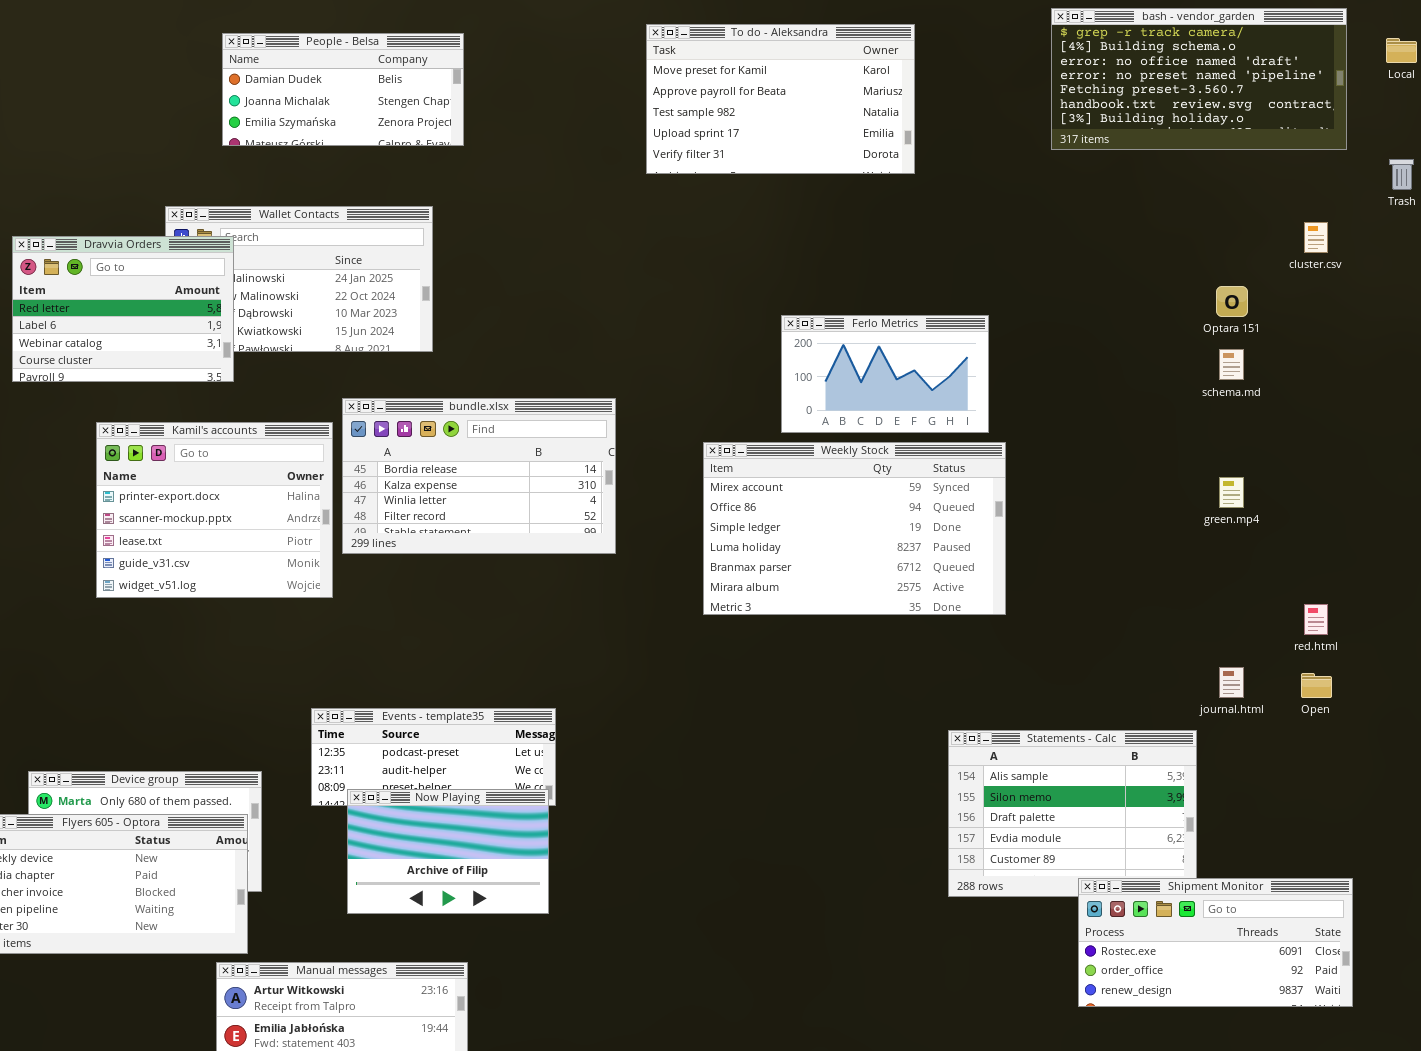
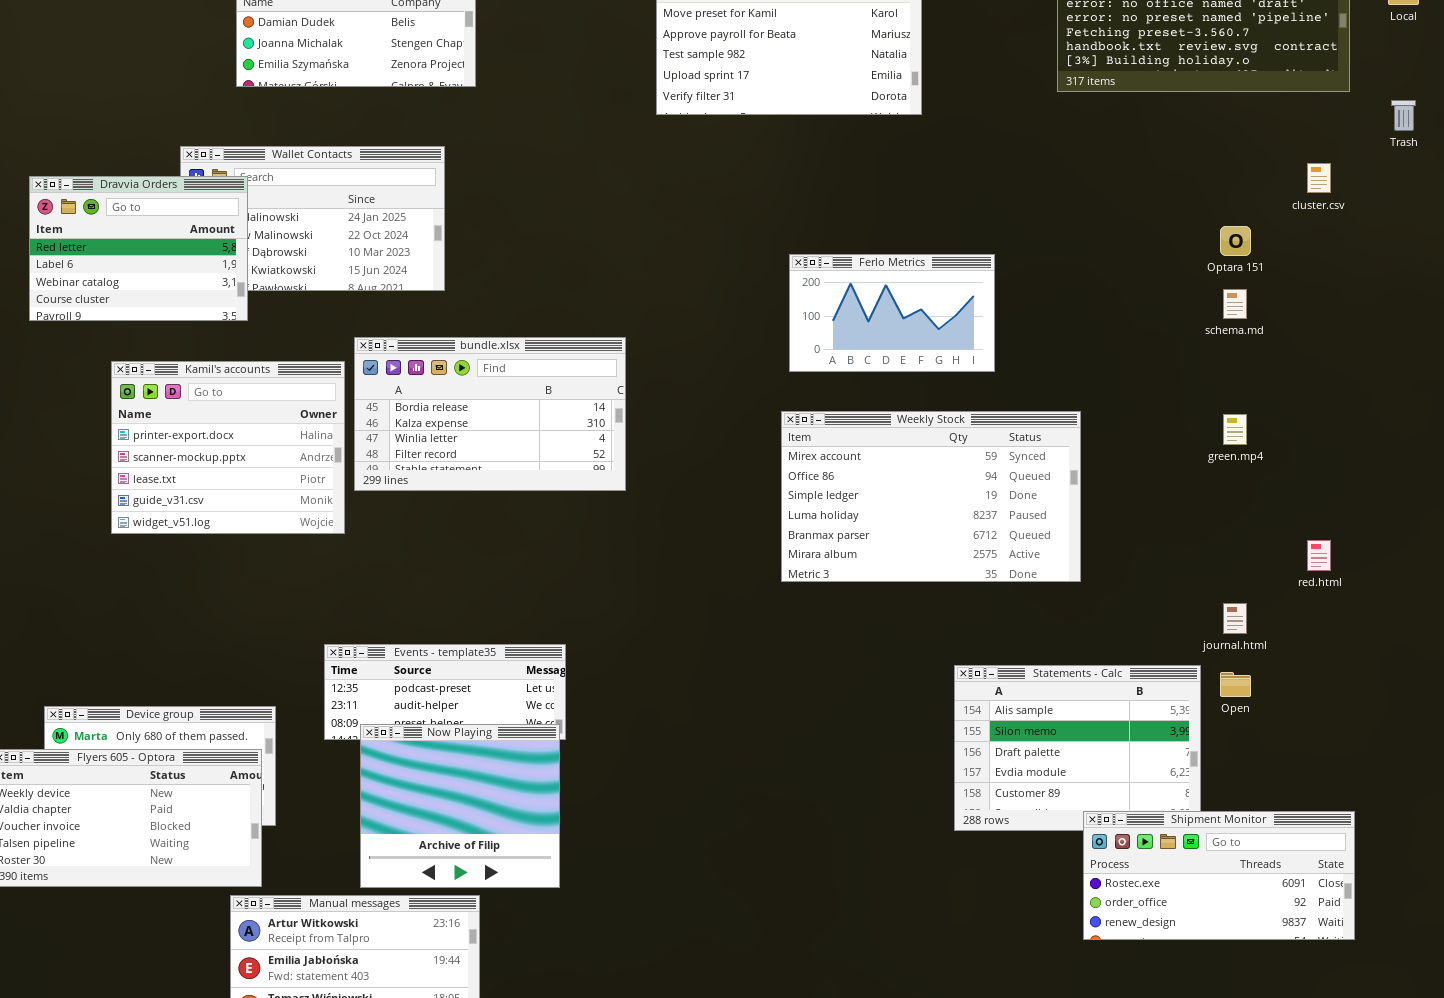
Weekly Stock: [703,442,1006,615] -> [781,411,1081,582], moved
Open: [1301,673,1332,698] -> [1220,672,1251,697], moved
Now Playing: [347,789,549,914] -> [360,724,560,888], resized

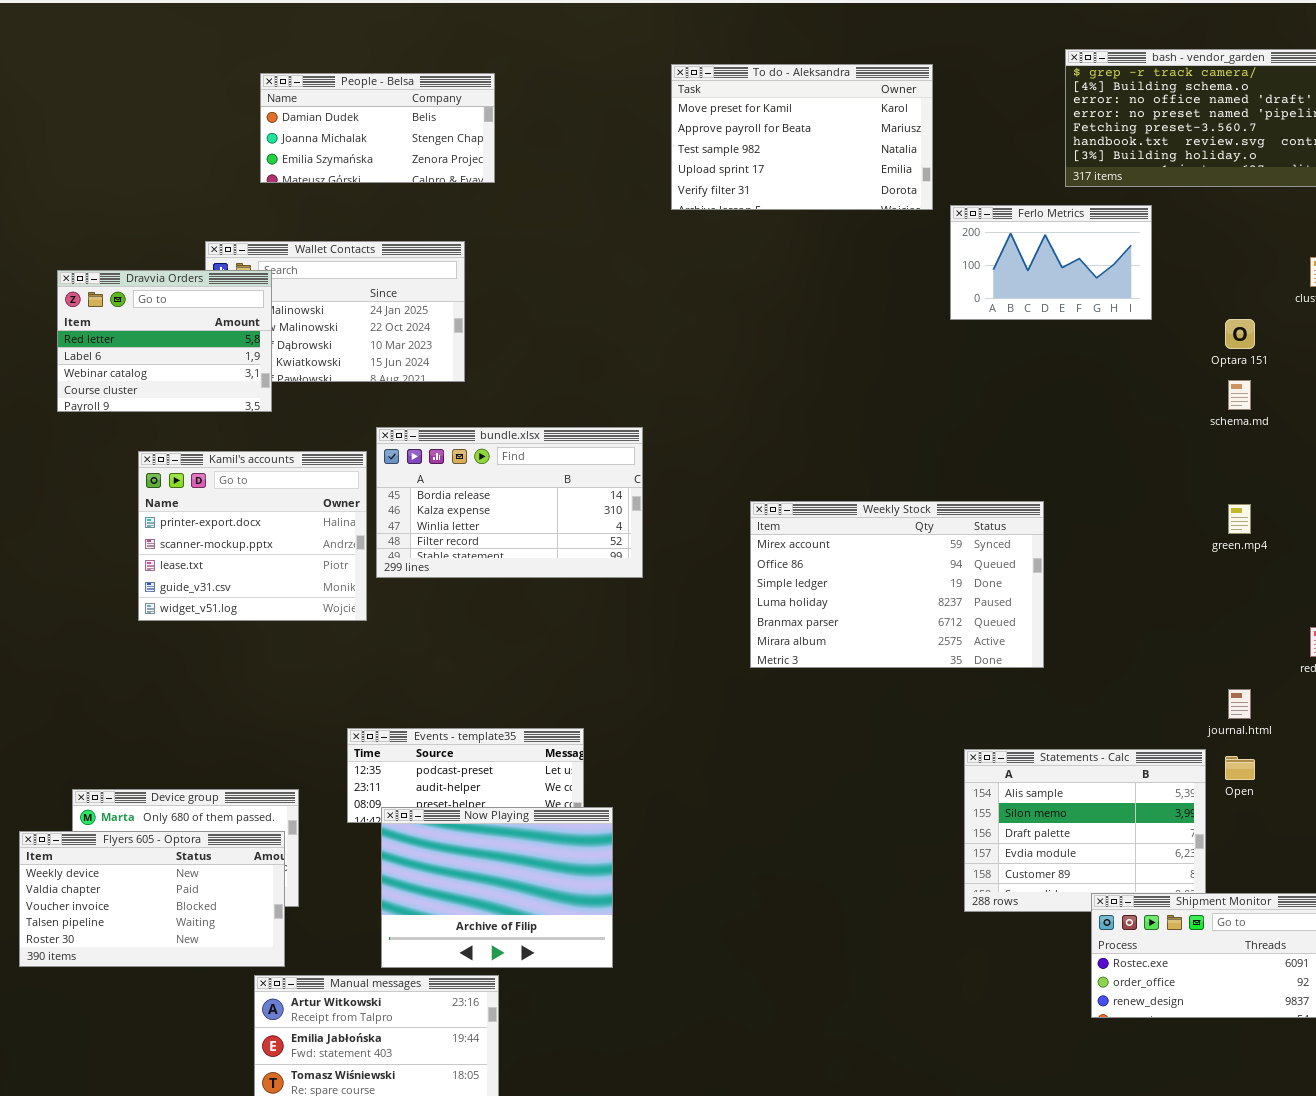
Ferlo Metrics: [789,254,995,372] -> [950,205,1152,320], moved
Weekly Stock: [781,411,1081,582] -> [750,501,1044,668], moved
Now Playing: [360,724,560,888] -> [381,807,613,968], resized

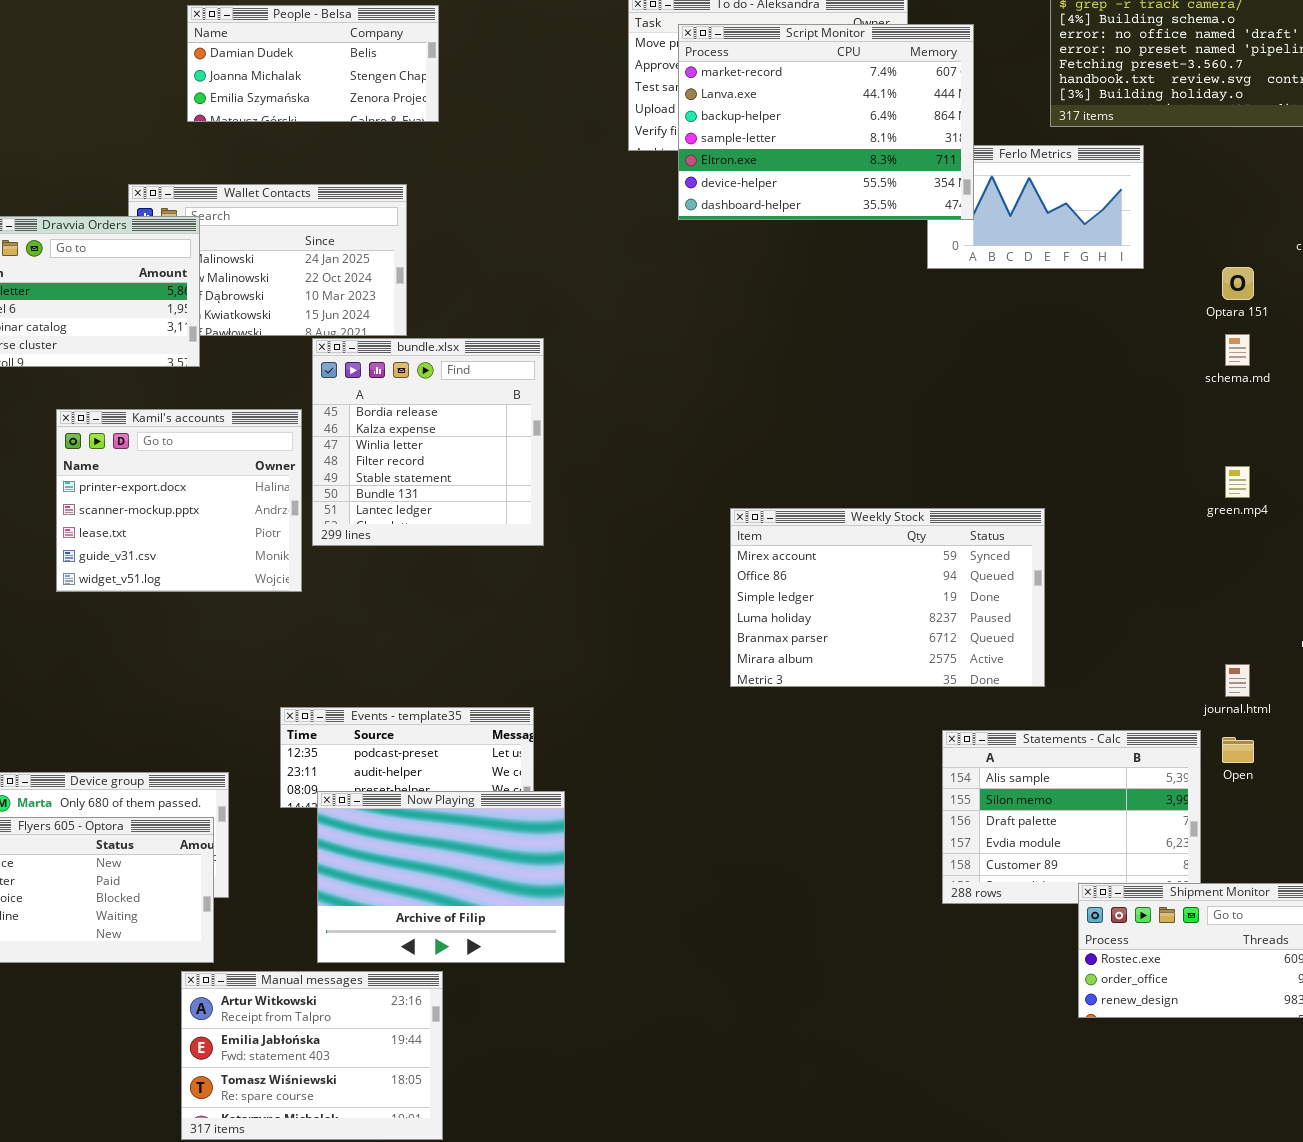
Script Monitor: none -> [678,24,974,220], opened
bundle.xlsx: [376,427,643,578] -> [312,338,544,546], resized
Weekly Stock: [750,501,1044,668] -> [730,508,1045,687], moved

